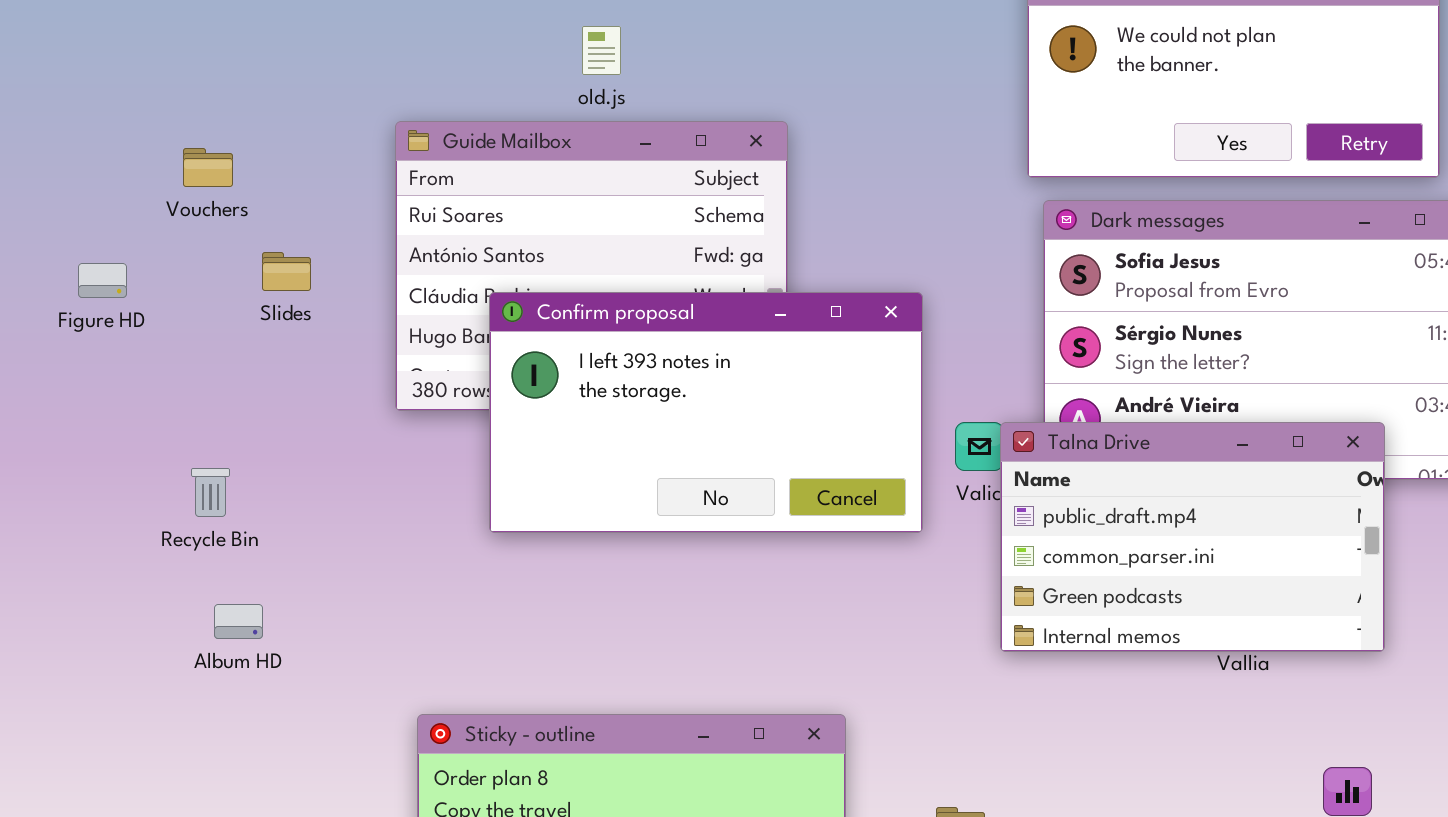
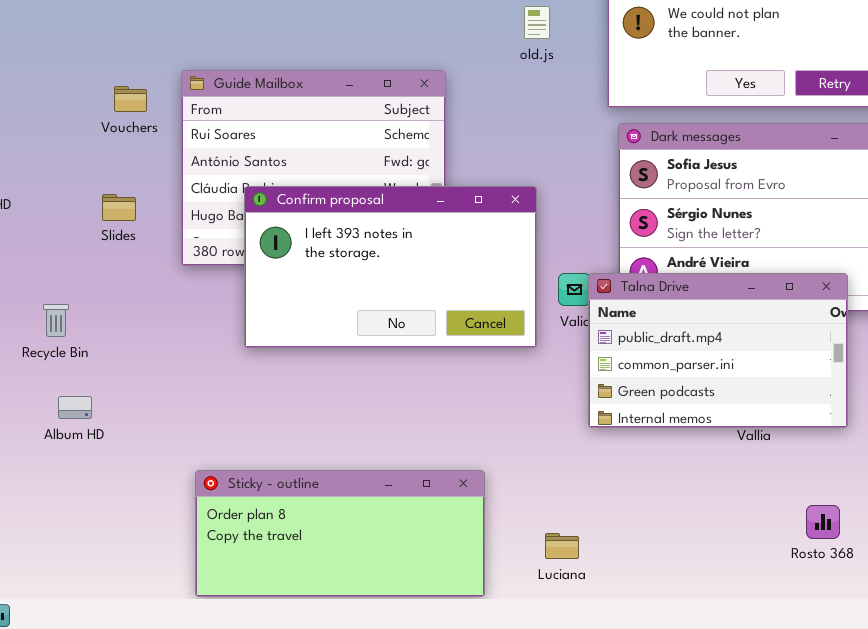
old.js: [582,26,621,75] -> [524,6,550,39], moved
Vouchers: [183,148,233,187] -> [114,86,147,112], moved
Slides: [262,252,311,291] -> [102,194,136,221], moved

